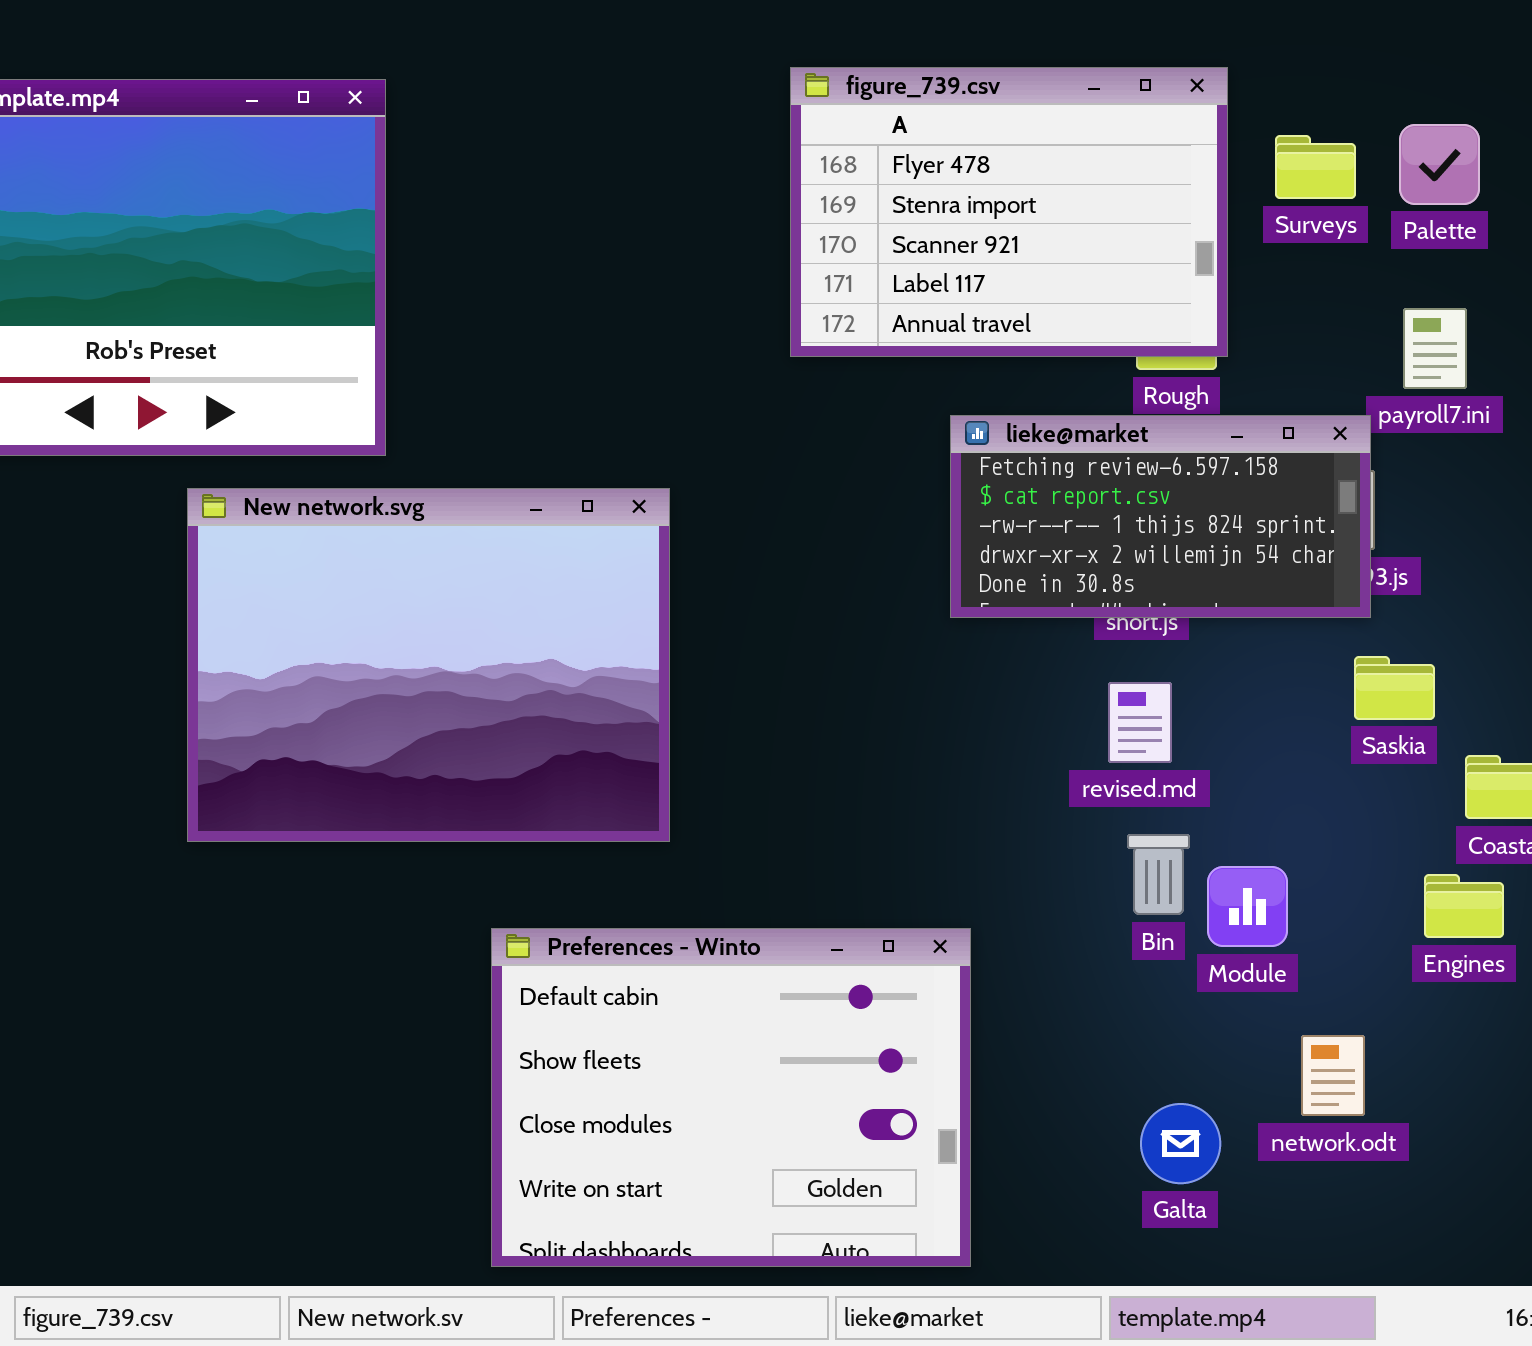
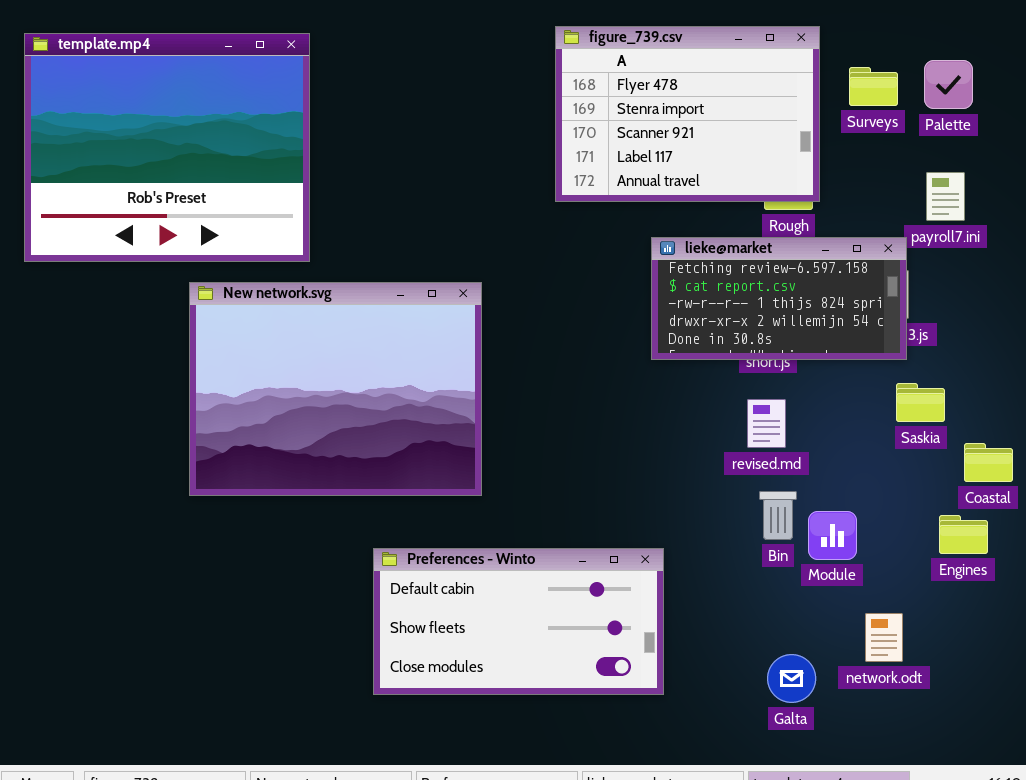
Preferences - Winto: [491,928,971,1267] -> [373,548,664,695], resized

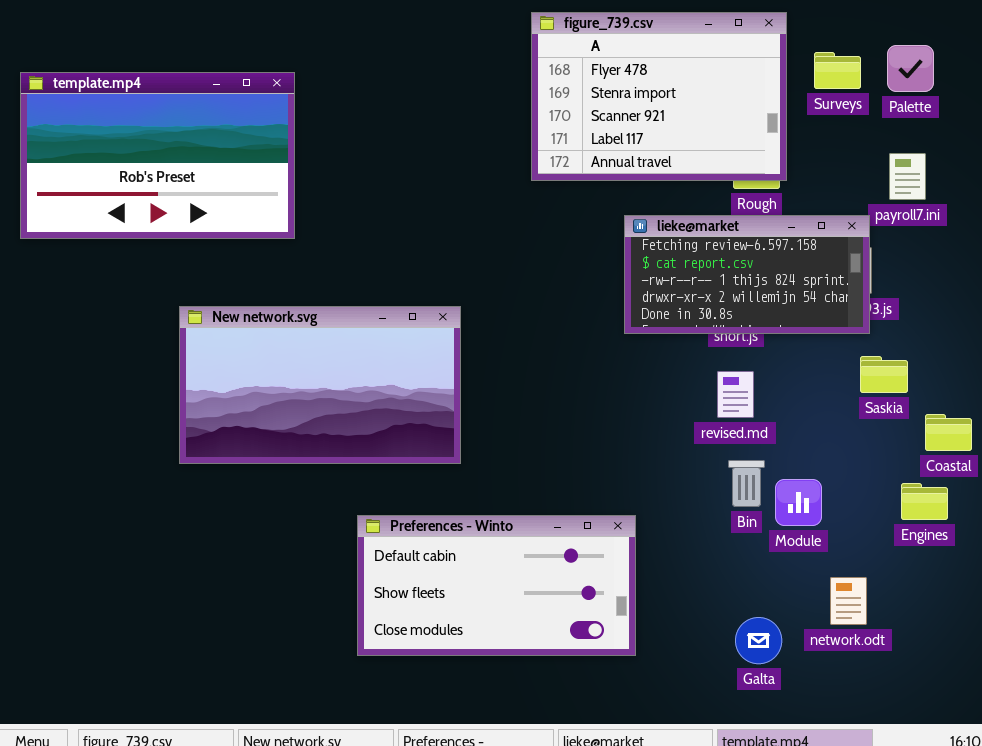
template.mp4: [24,33,310,262] -> [20,72,295,239], resized
New network.svg: [189,282,482,496] -> [179,306,461,464], resized

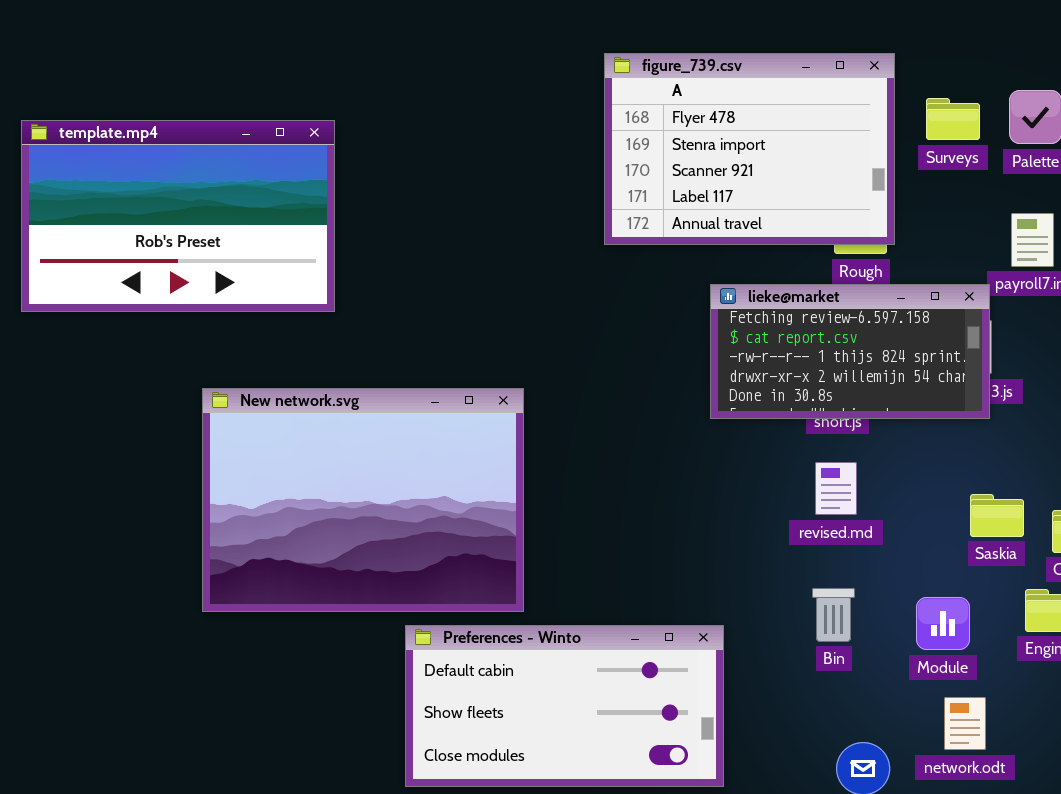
New network.svg: [179,306,461,464] -> [202,388,524,612], resized
Saskia: [860,356,908,393] -> [970,494,1024,537], moved
Bin: [728,460,765,507] -> [812,588,855,642], moved
Module: [775,479,822,526] -> [916,597,970,650], moved

